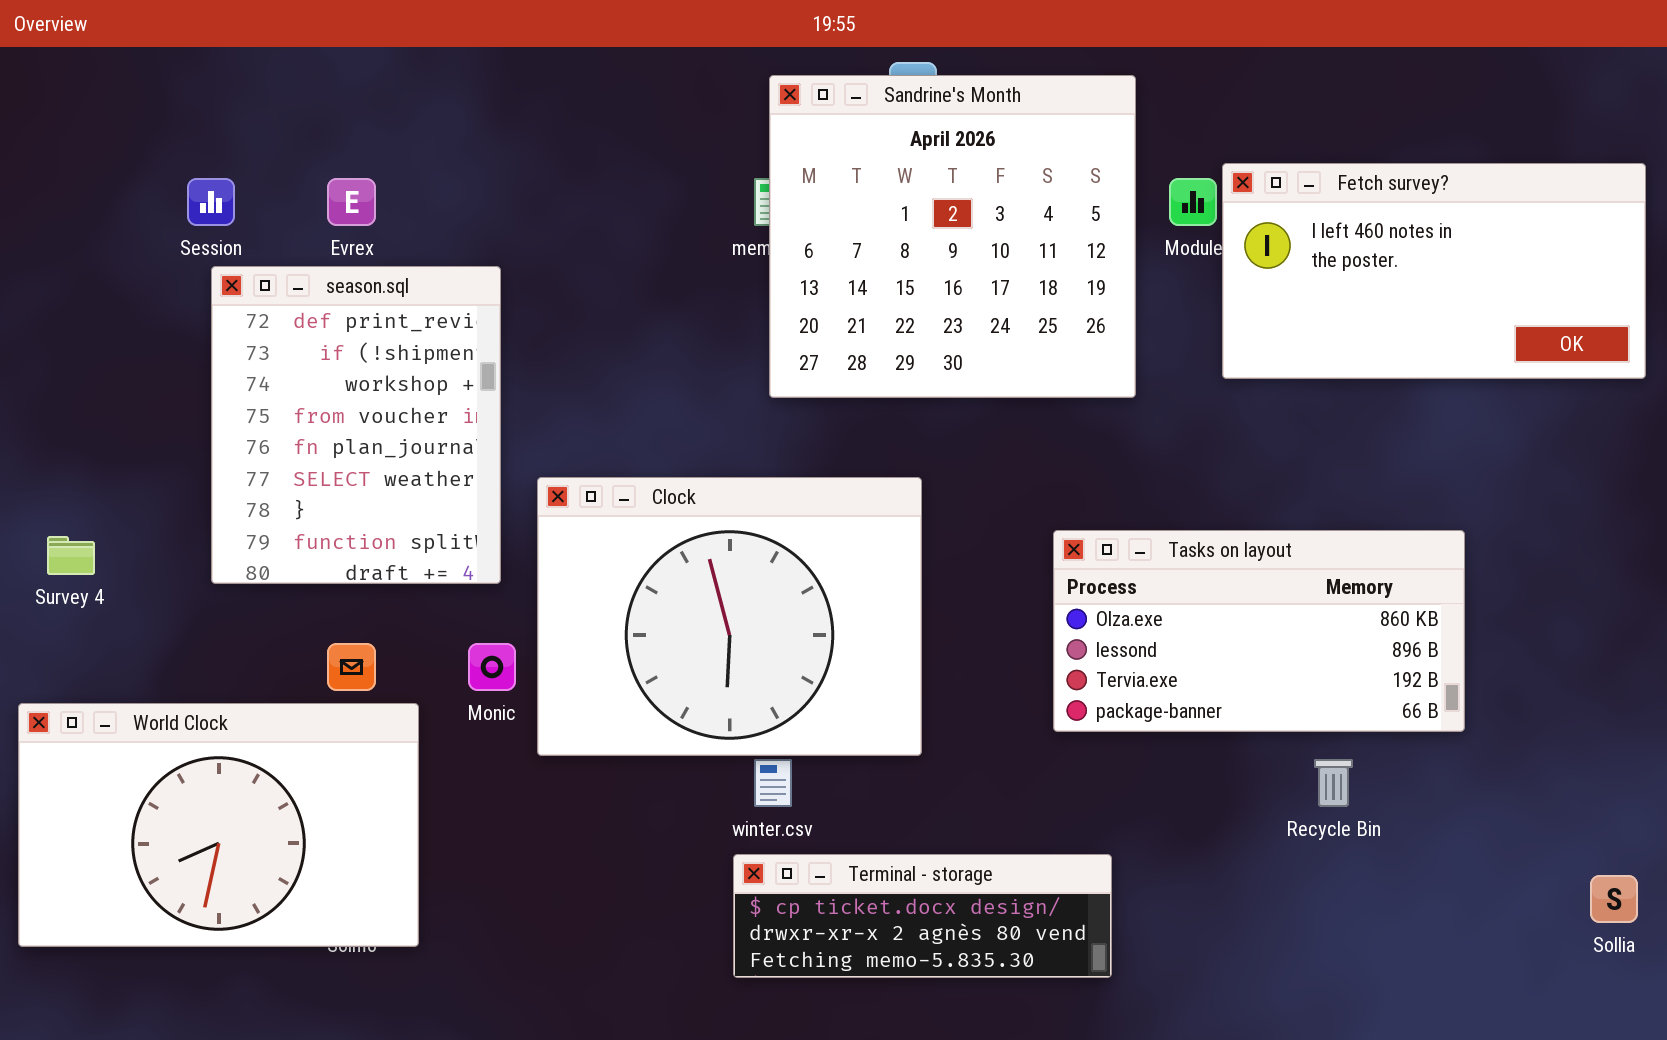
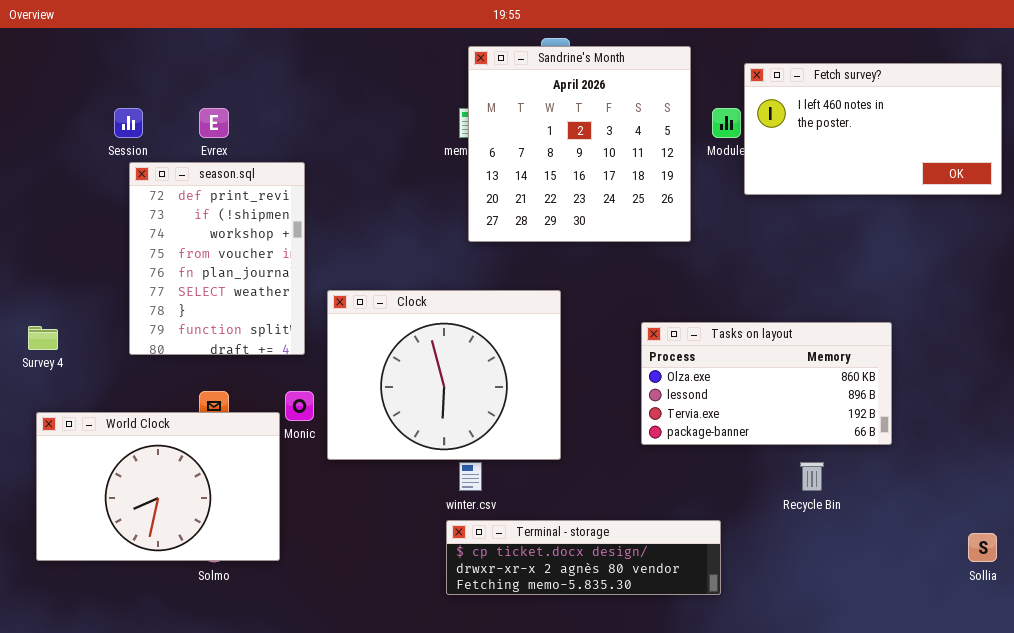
Fetch survey?: [1222,163,1646,379] -> [744,63,1002,195], moved
World Clock: [18,703,419,947] -> [36,412,280,561], moved
Terminal - storage: [733,854,1112,978] -> [446,520,721,595], resized

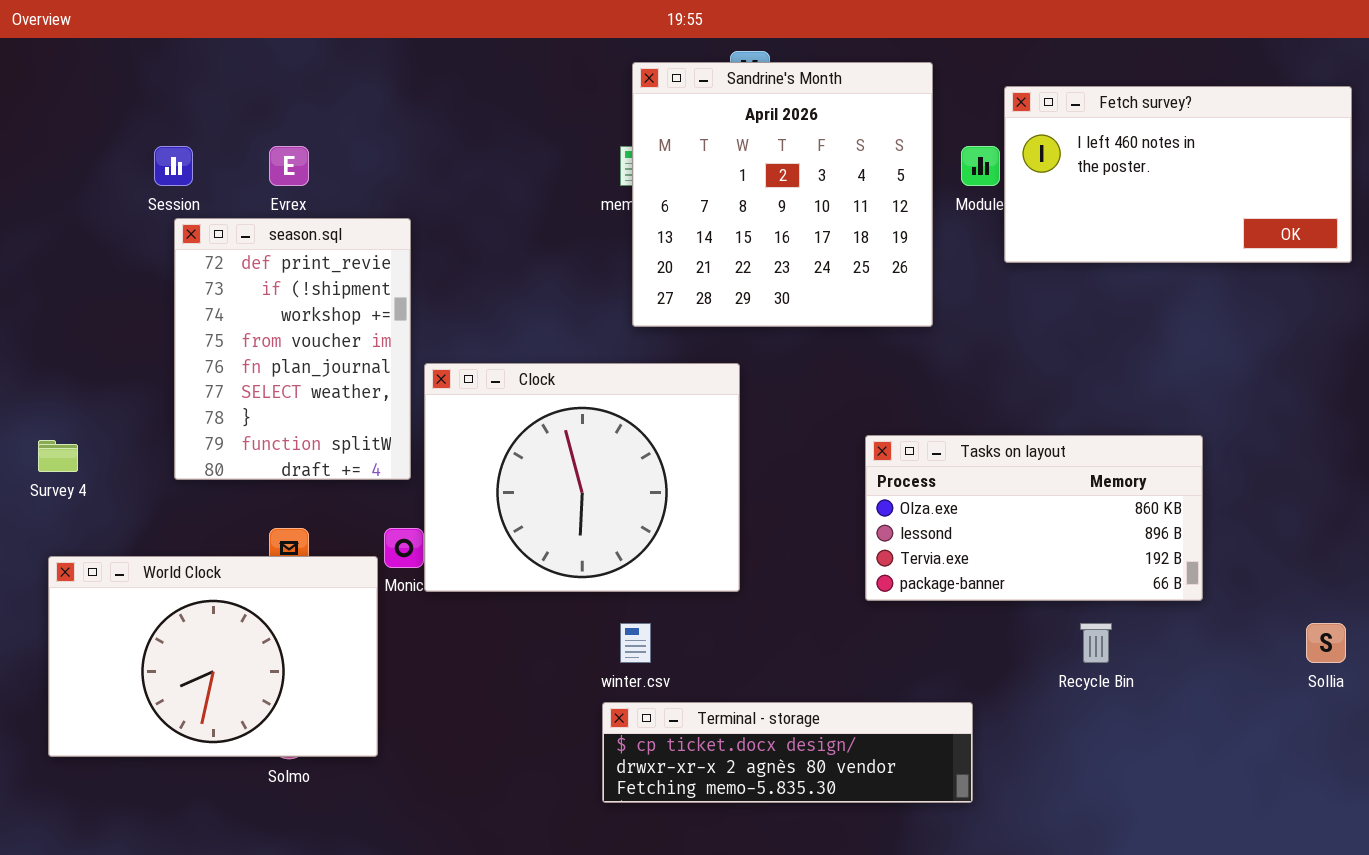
Clock: [327,290,561,460] -> [424,363,740,592], moved
Sollia: [968,533,997,562] -> [1306,623,1346,663], moved

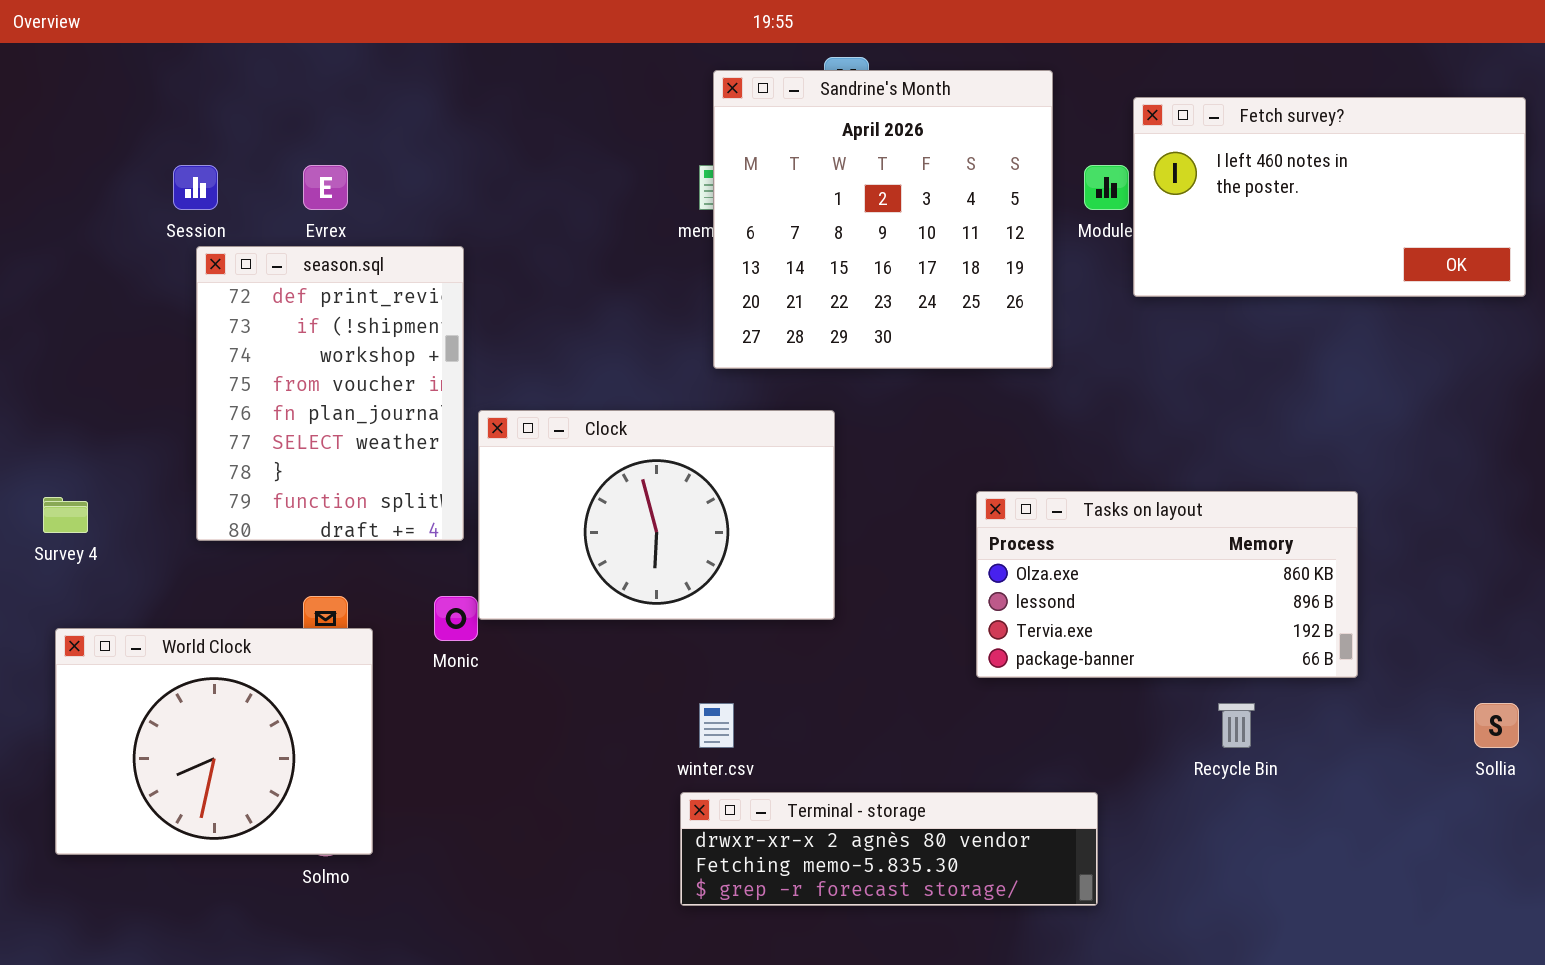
Clock: [424,363,740,592] -> [478,410,835,620], resized
World Clock: [48,556,378,757] -> [55,628,373,855], resized
Terminal - storage: [602,702,973,803] -> [680,792,1098,906], scrolled down 1 row

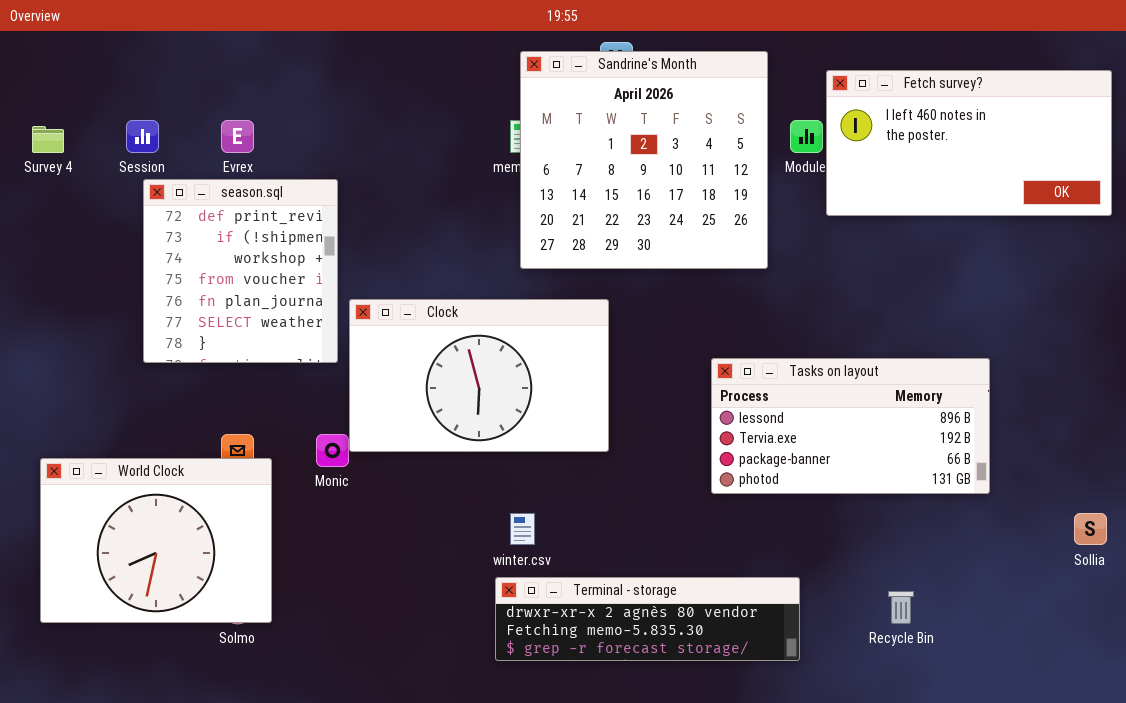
season.sql: [196,246,464,541] -> [143,179,338,363], resized
Tasks on layout: [976,491,1358,678] -> [711,358,990,494], scrolled down 1 row
Survey 4: [43,497,88,533] -> [32,126,64,153], moved
Recycle Bin: [1218,703,1255,748] -> [888,591,914,624], moved

